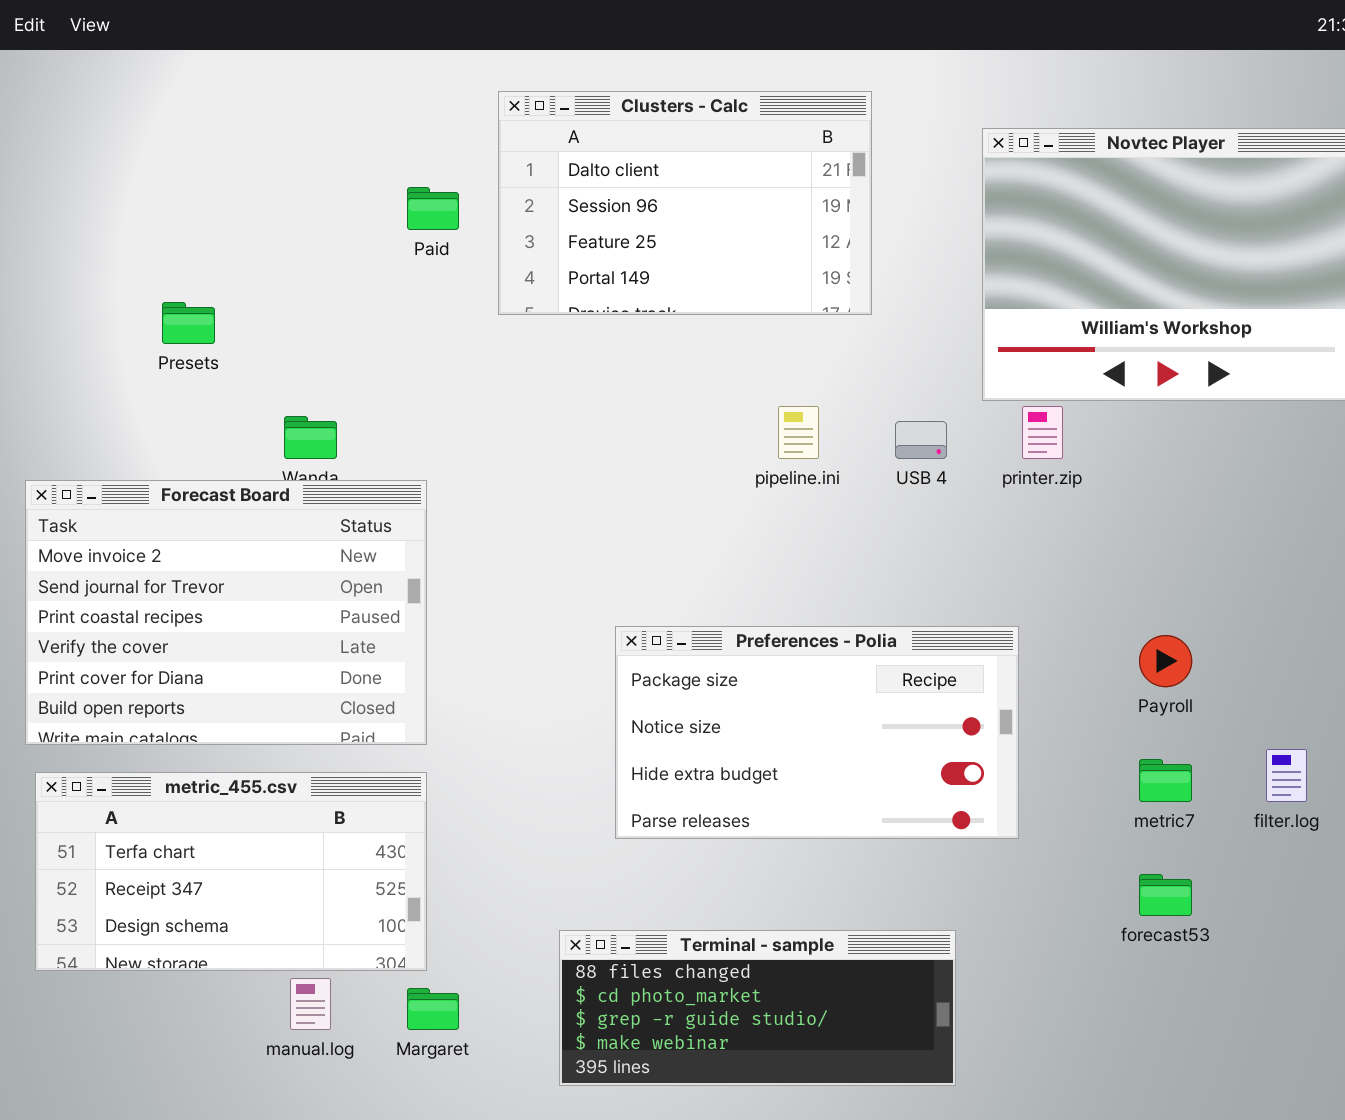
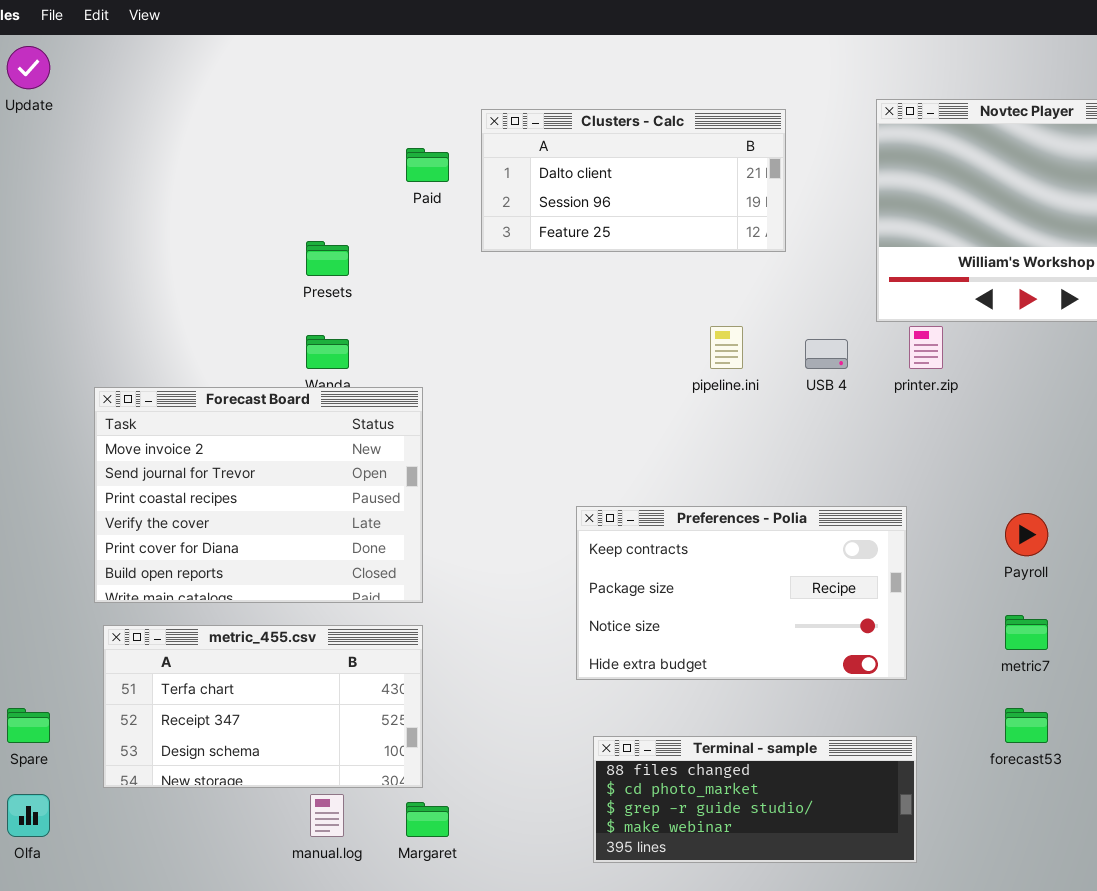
Clusters - Calc: [498,91,872,315] -> [481,109,786,252], resized
Presets: [162,302,215,344] -> [306,241,349,276], moved
Preferences - Polia: [615,626,1019,839] -> [576,506,907,680], scrolled up 1 row
Terminal - sample: [559,930,956,1086] -> [593,736,917,863], moved

